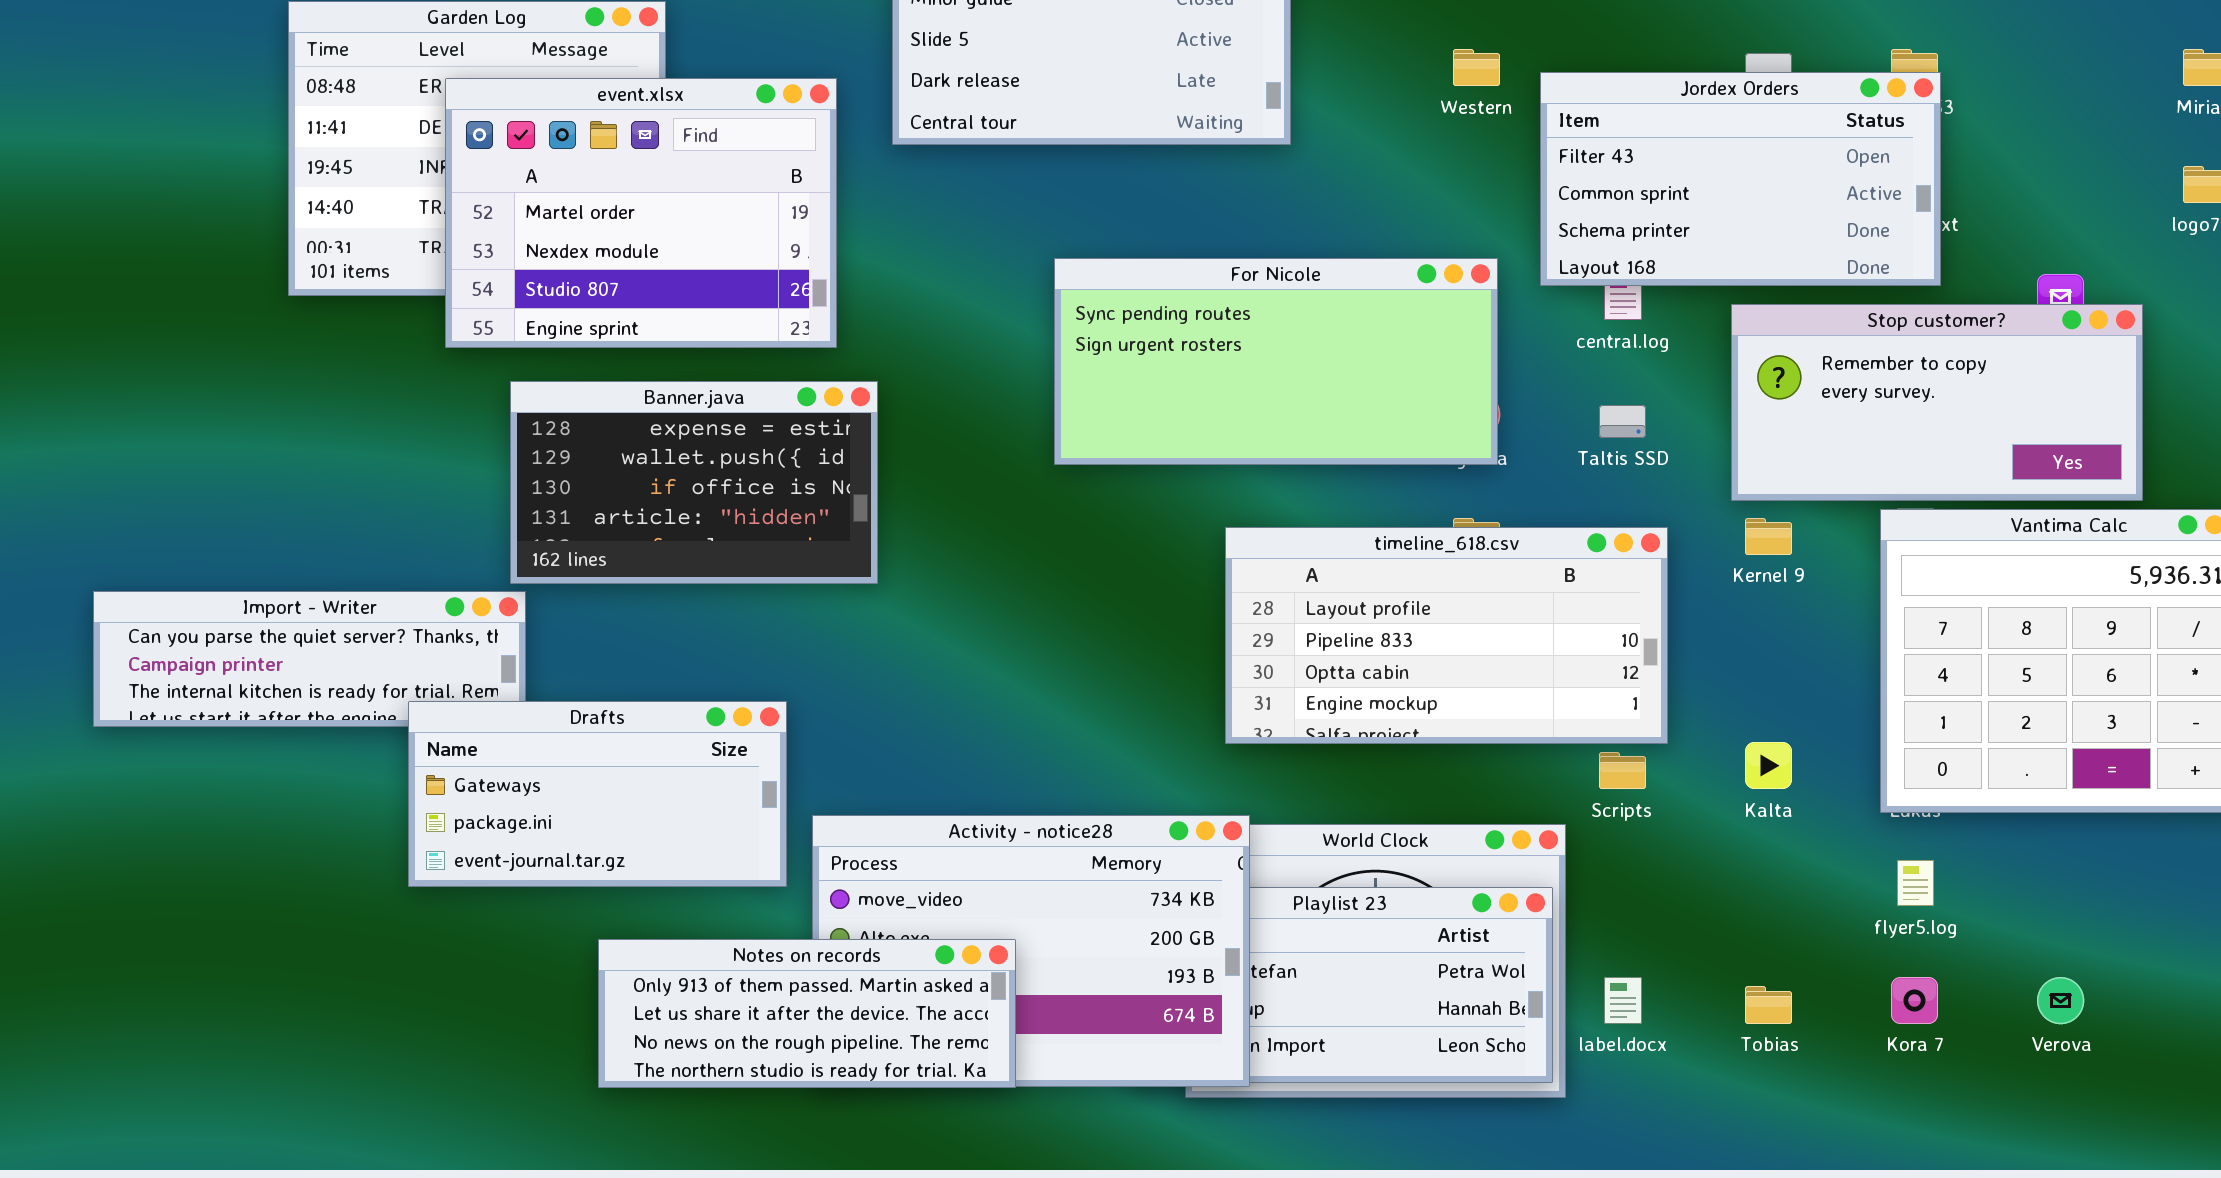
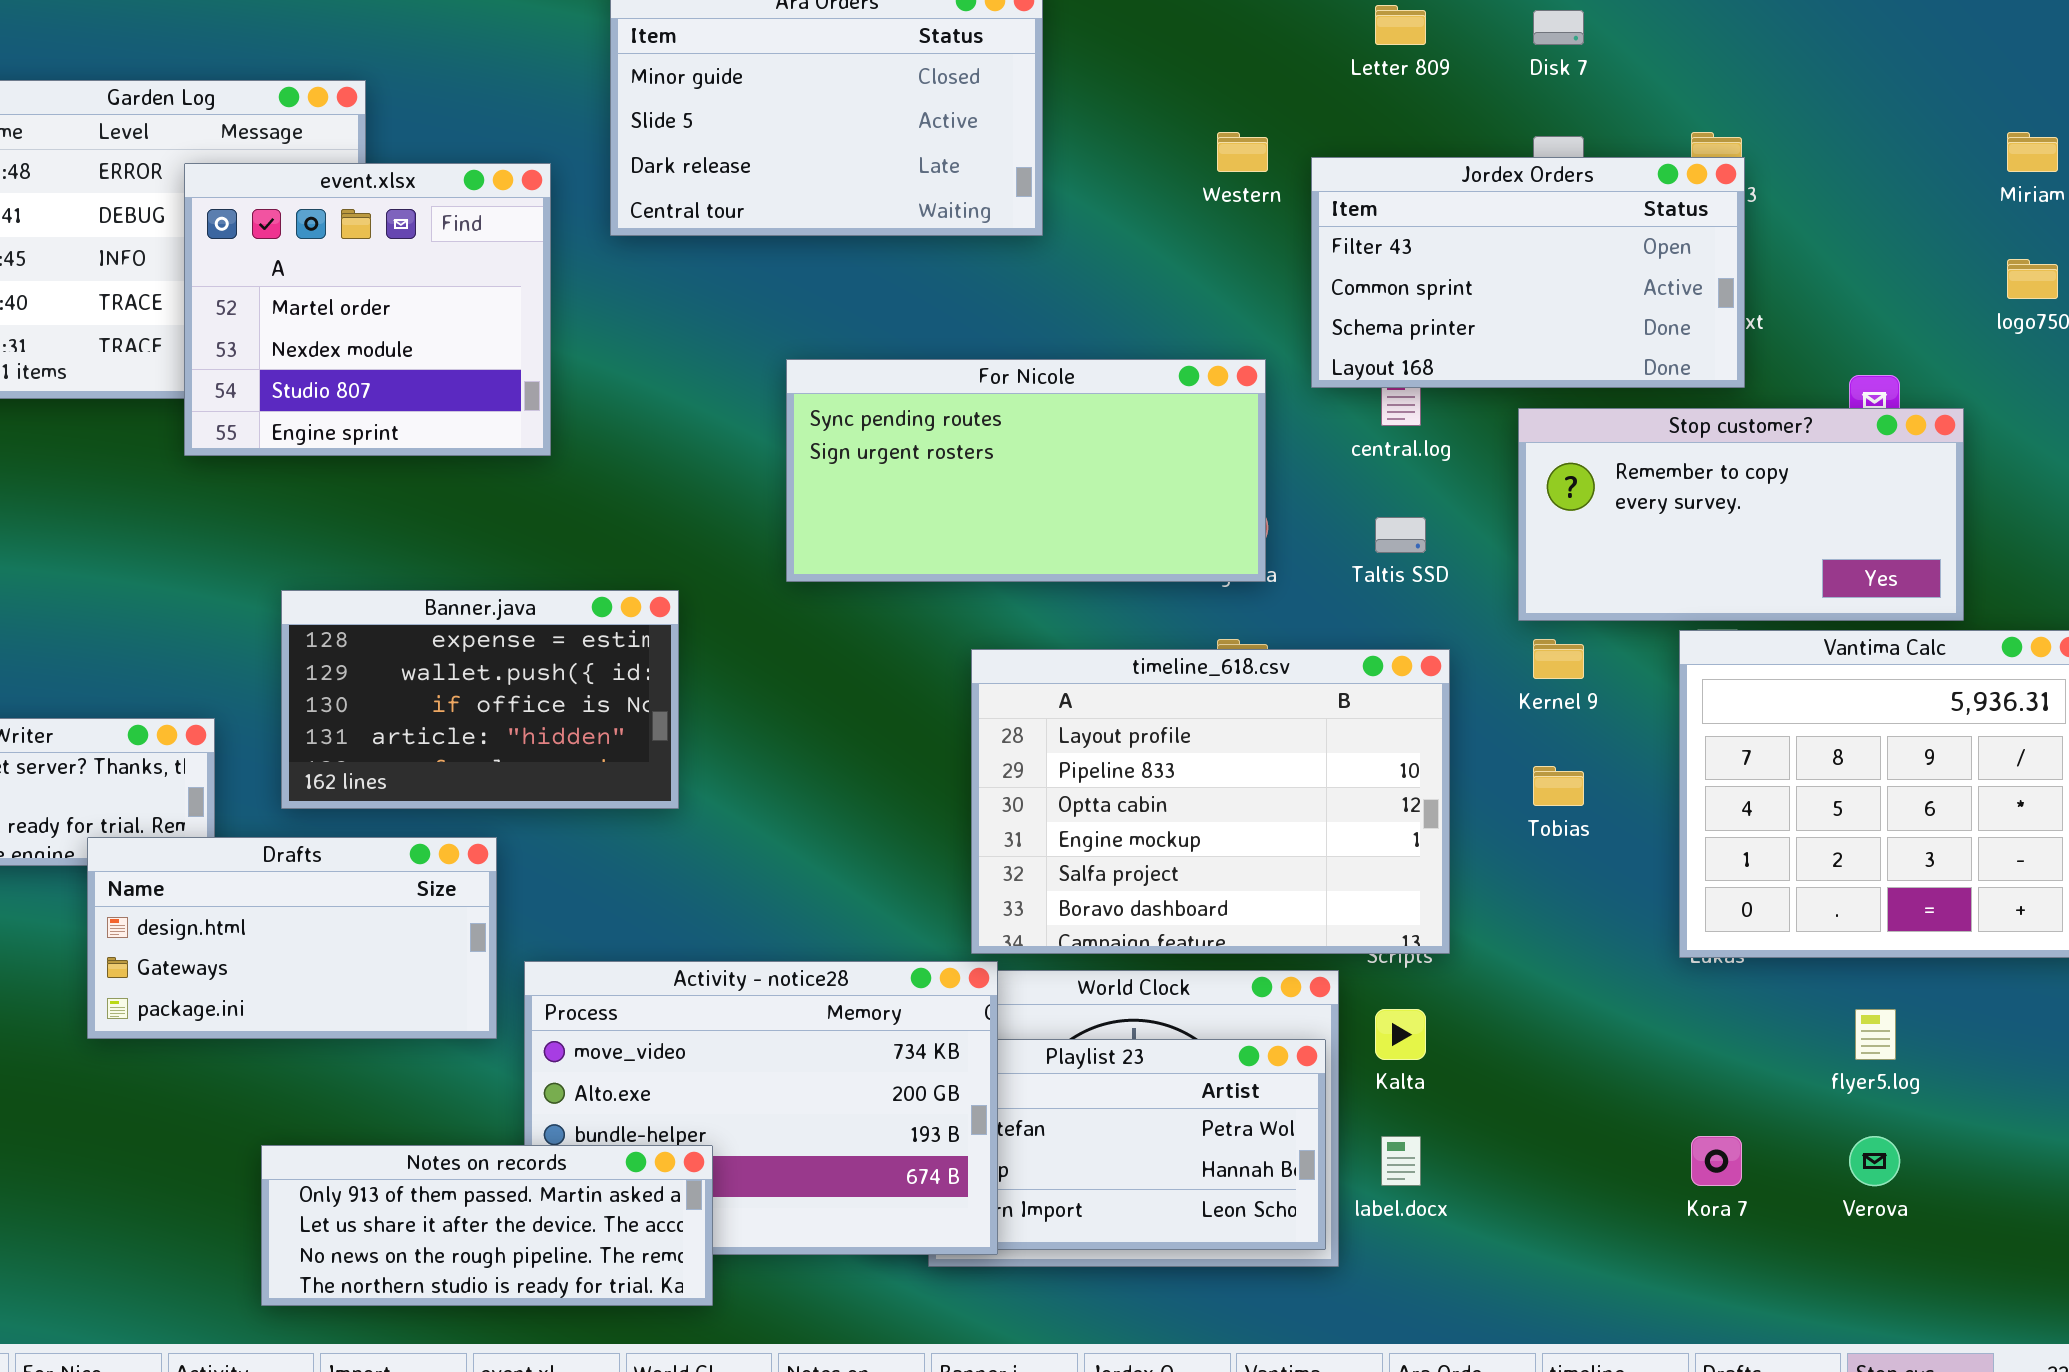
event.xlsx: [445,78,837,348] -> [184,163,551,456], resized
Banner.java: [510,381,878,584] -> [281,590,679,809], moved
timeline_618.csv: [1225,527,1668,744] -> [971,649,1450,954], resized
Drafts: [408,701,787,887] -> [87,837,497,1039], scrolled up 1 row
Kalta: [1745,742,1792,789] -> [1375,1009,1426,1060], moved
flyer5.log: [1897,860,1934,906] -> [1855,1009,1896,1060], moved
Notes on records: [598,939,1016,1088] -> [261,1145,713,1306], moved
Tobias: [1745,986,1792,1024] -> [1533,766,1584,806], moved

